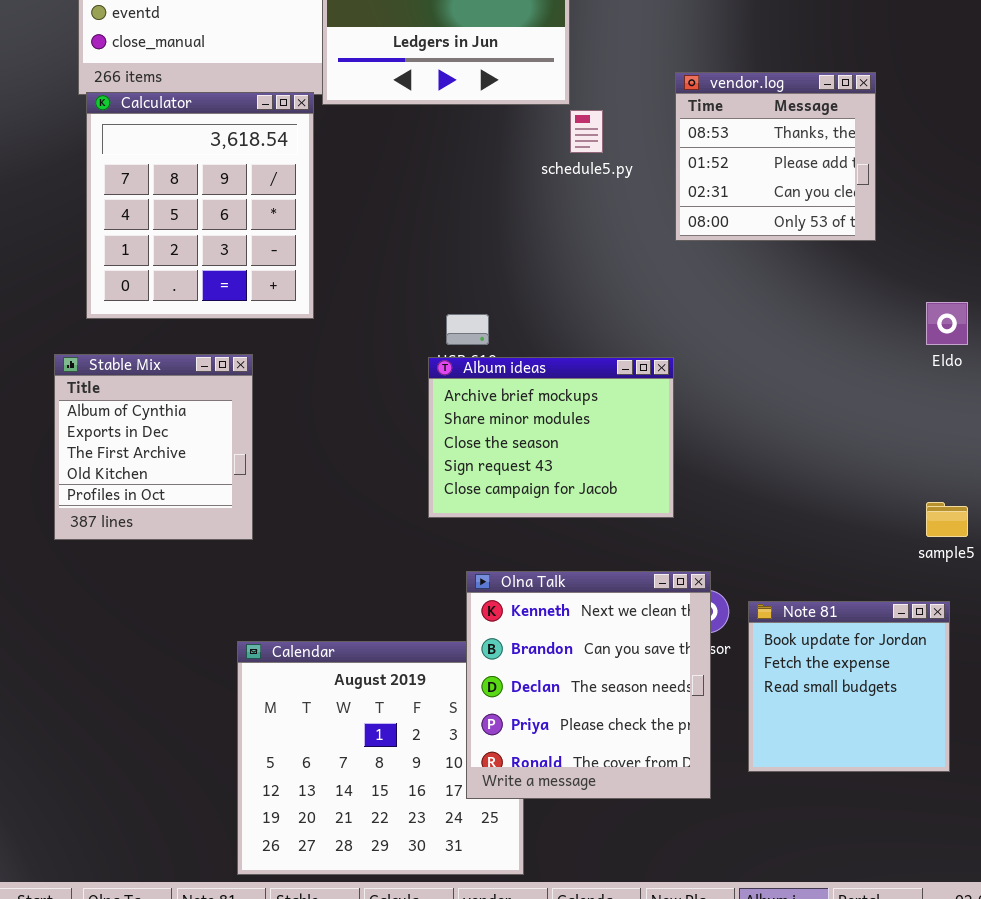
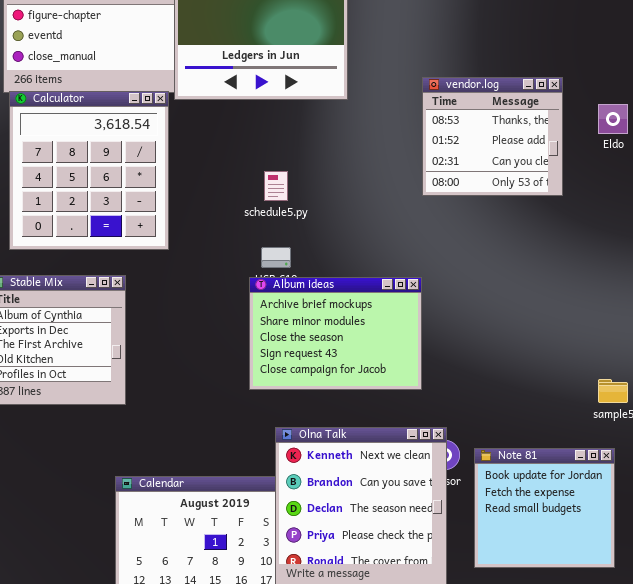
schedule5.py: [570,110,603,153] -> [264,171,288,201], moved
Eldo: [926,302,968,345] -> [598,104,628,134], moved

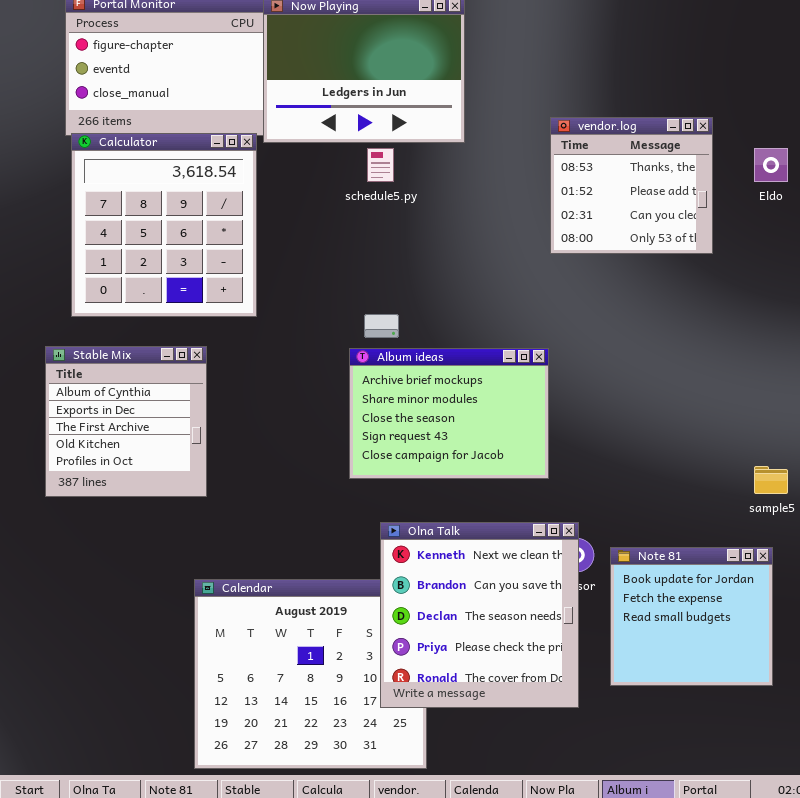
schedule5.py: [264,171,288,201] -> [367,148,394,182], moved

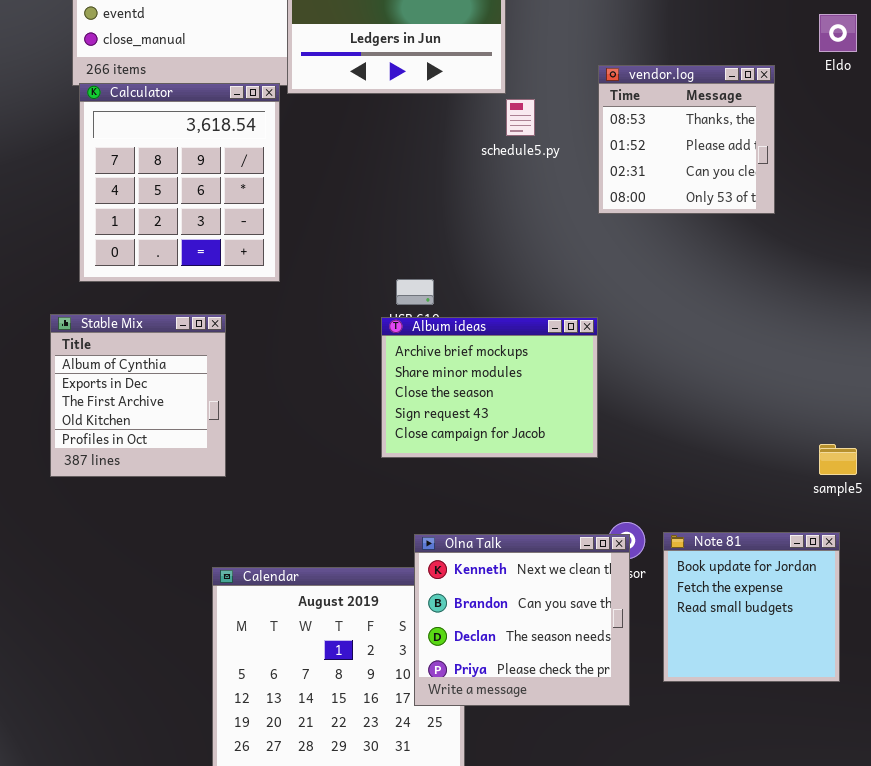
schedule5.py: [367,148,394,182] -> [506,99,535,136], moved
Eldo: [754,148,788,182] -> [819,14,857,52], moved
Olna Talk: [380,522,579,708] -> [414,534,630,706], resized

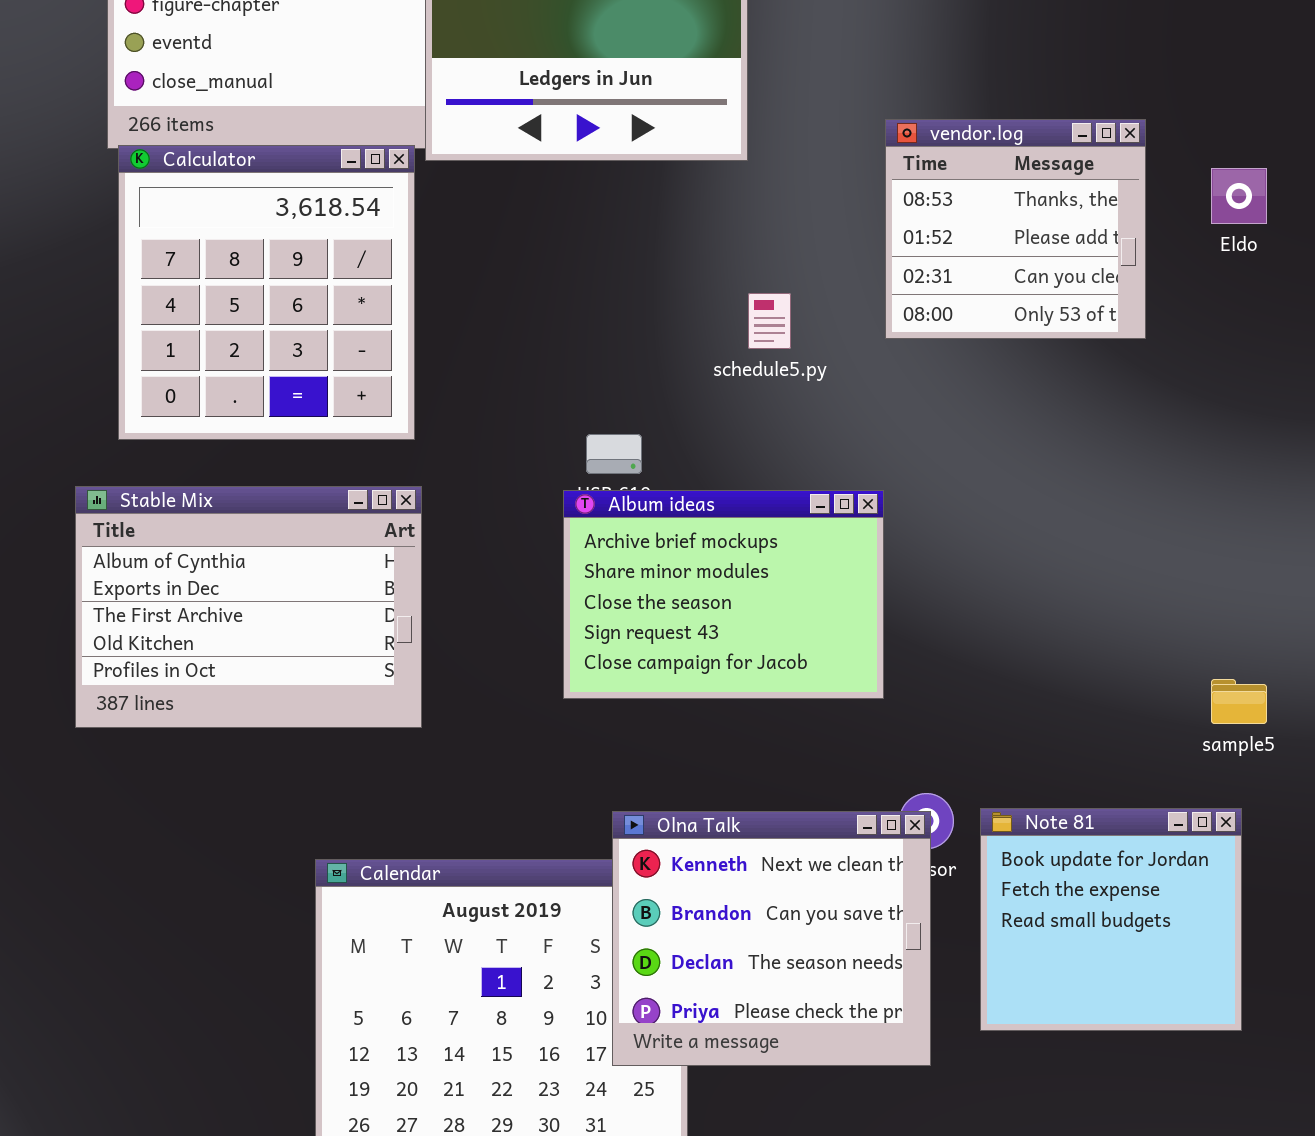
Eldo: [819,14,857,52] -> [1211,168,1267,224], moved
schedule5.py: [506,99,535,136] -> [748,293,791,349], moved
Stable Mix: [50,314,226,477] -> [75,486,422,728], resized

